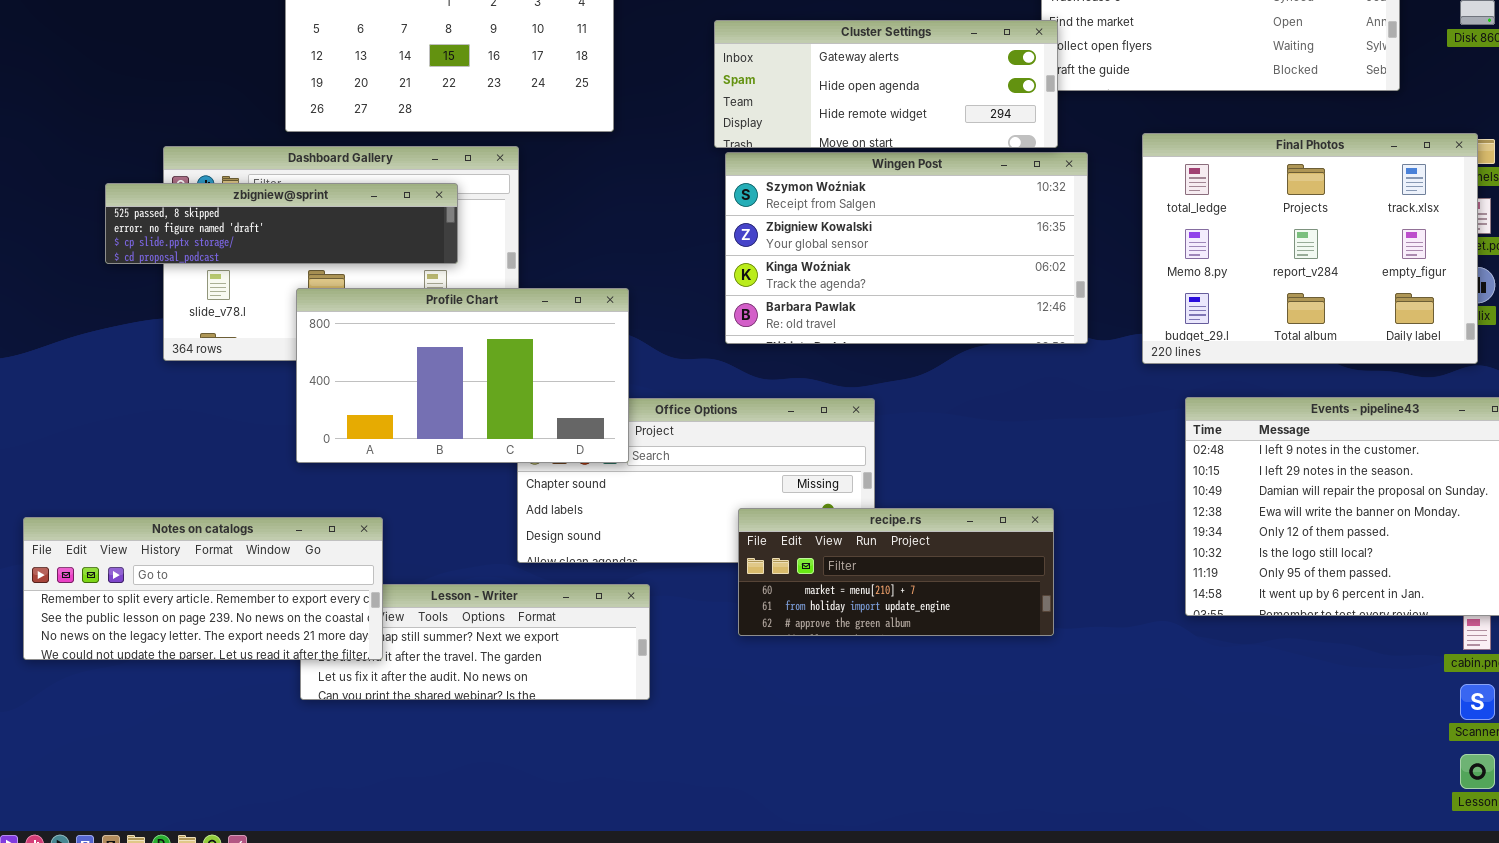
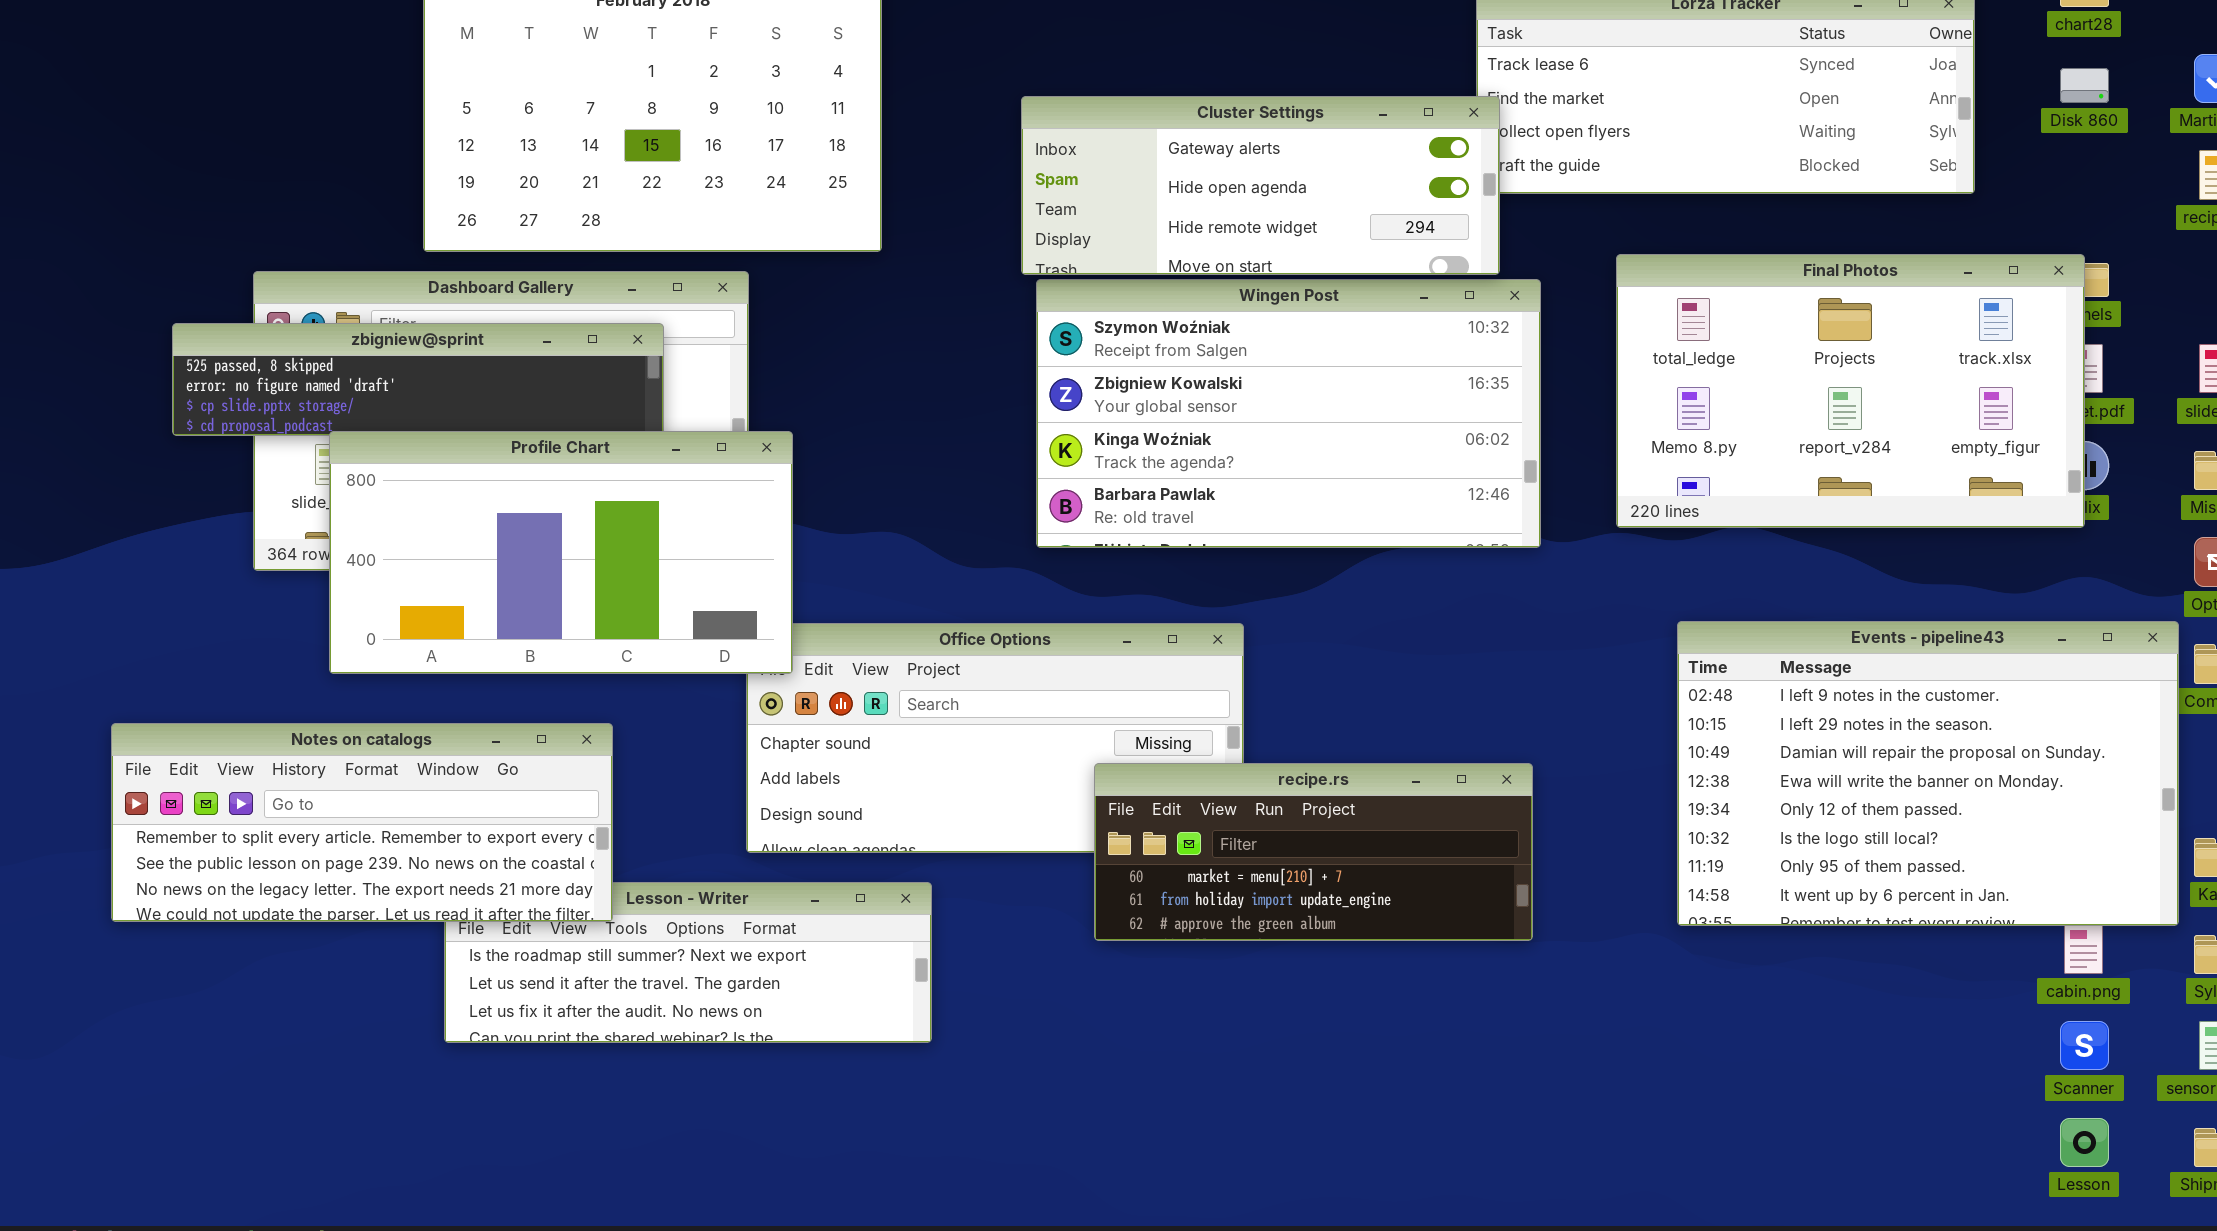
Final Photos: [1142,133,1478,364] -> [1616,254,2085,528], resized
Profile Chart: [296,288,629,463] -> [329,431,793,674], moved
recipe.rs: [738,508,1054,636] -> [1094,763,1533,941], moved
Notes on catalogs: [23,517,383,660] -> [111,723,613,922], moved

